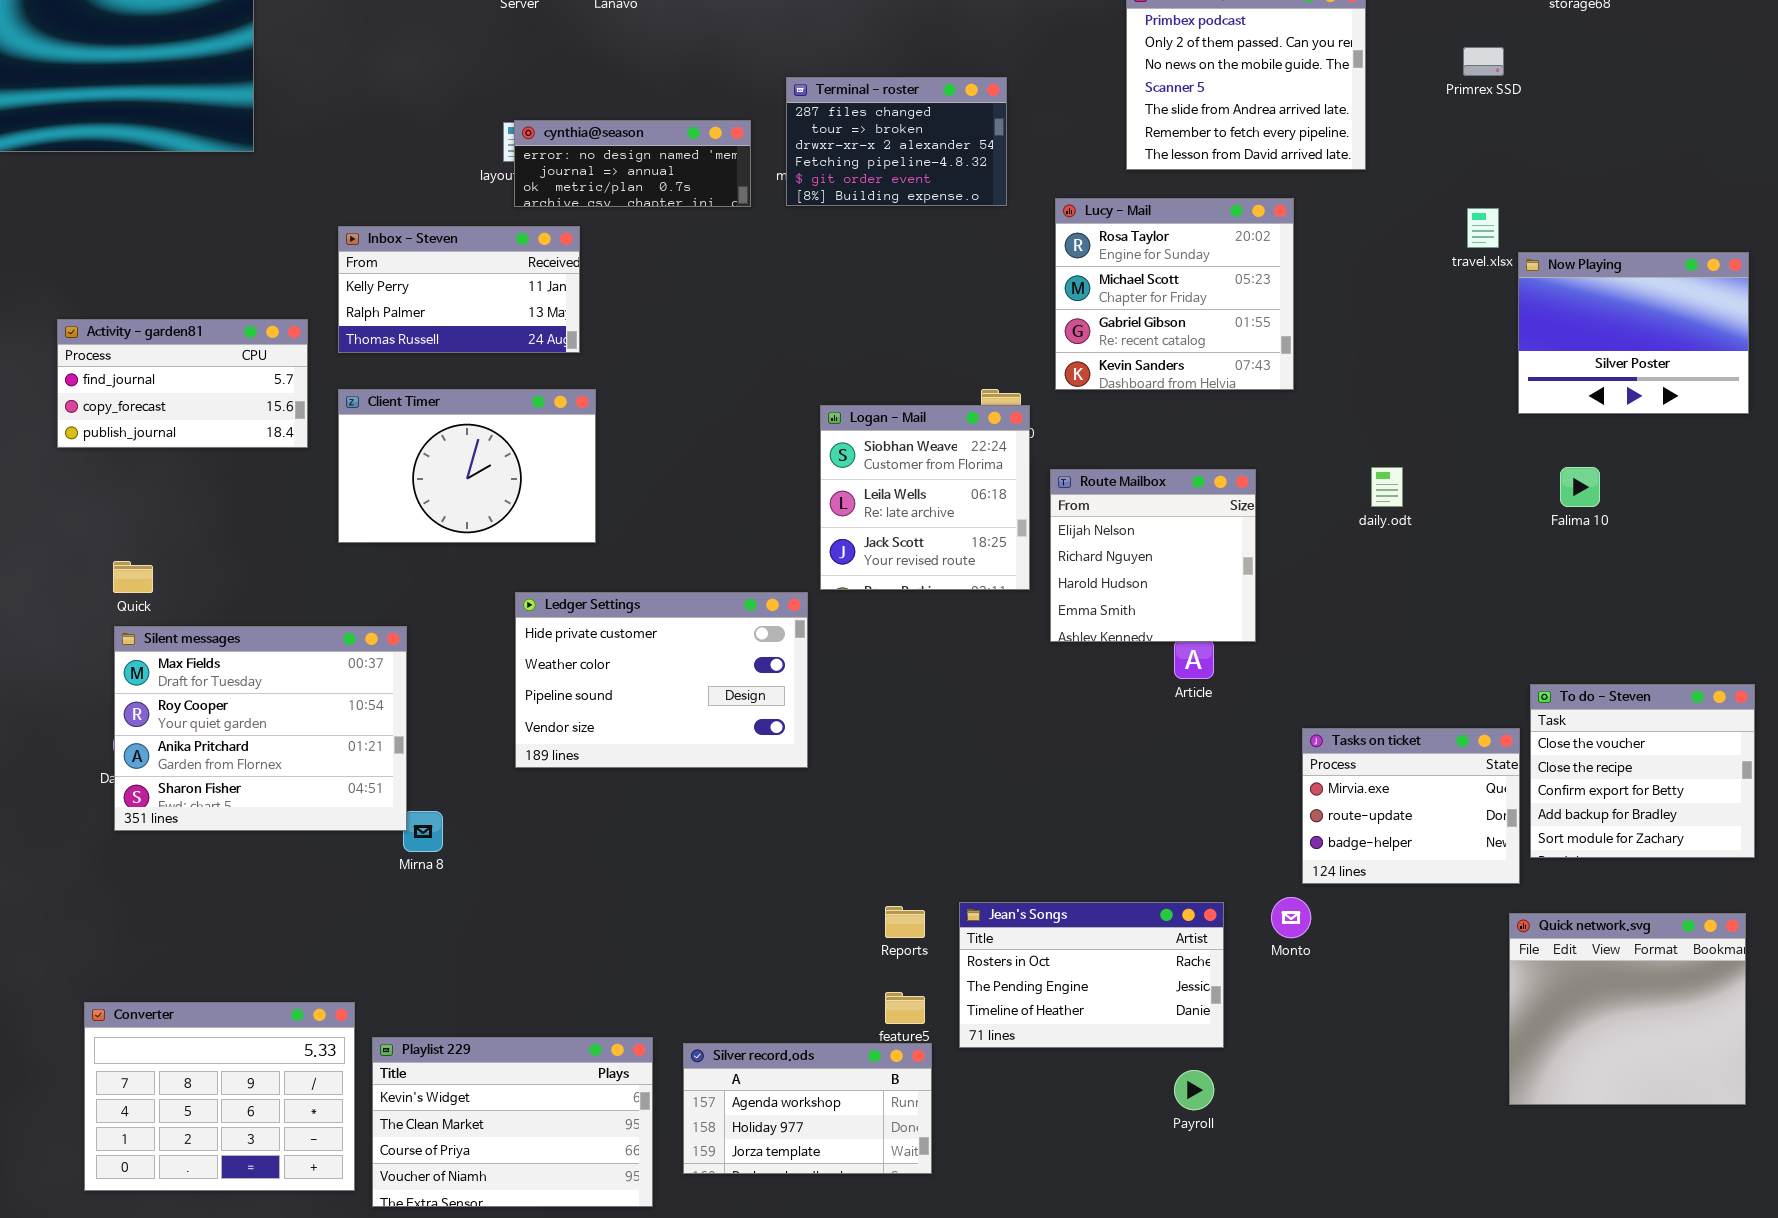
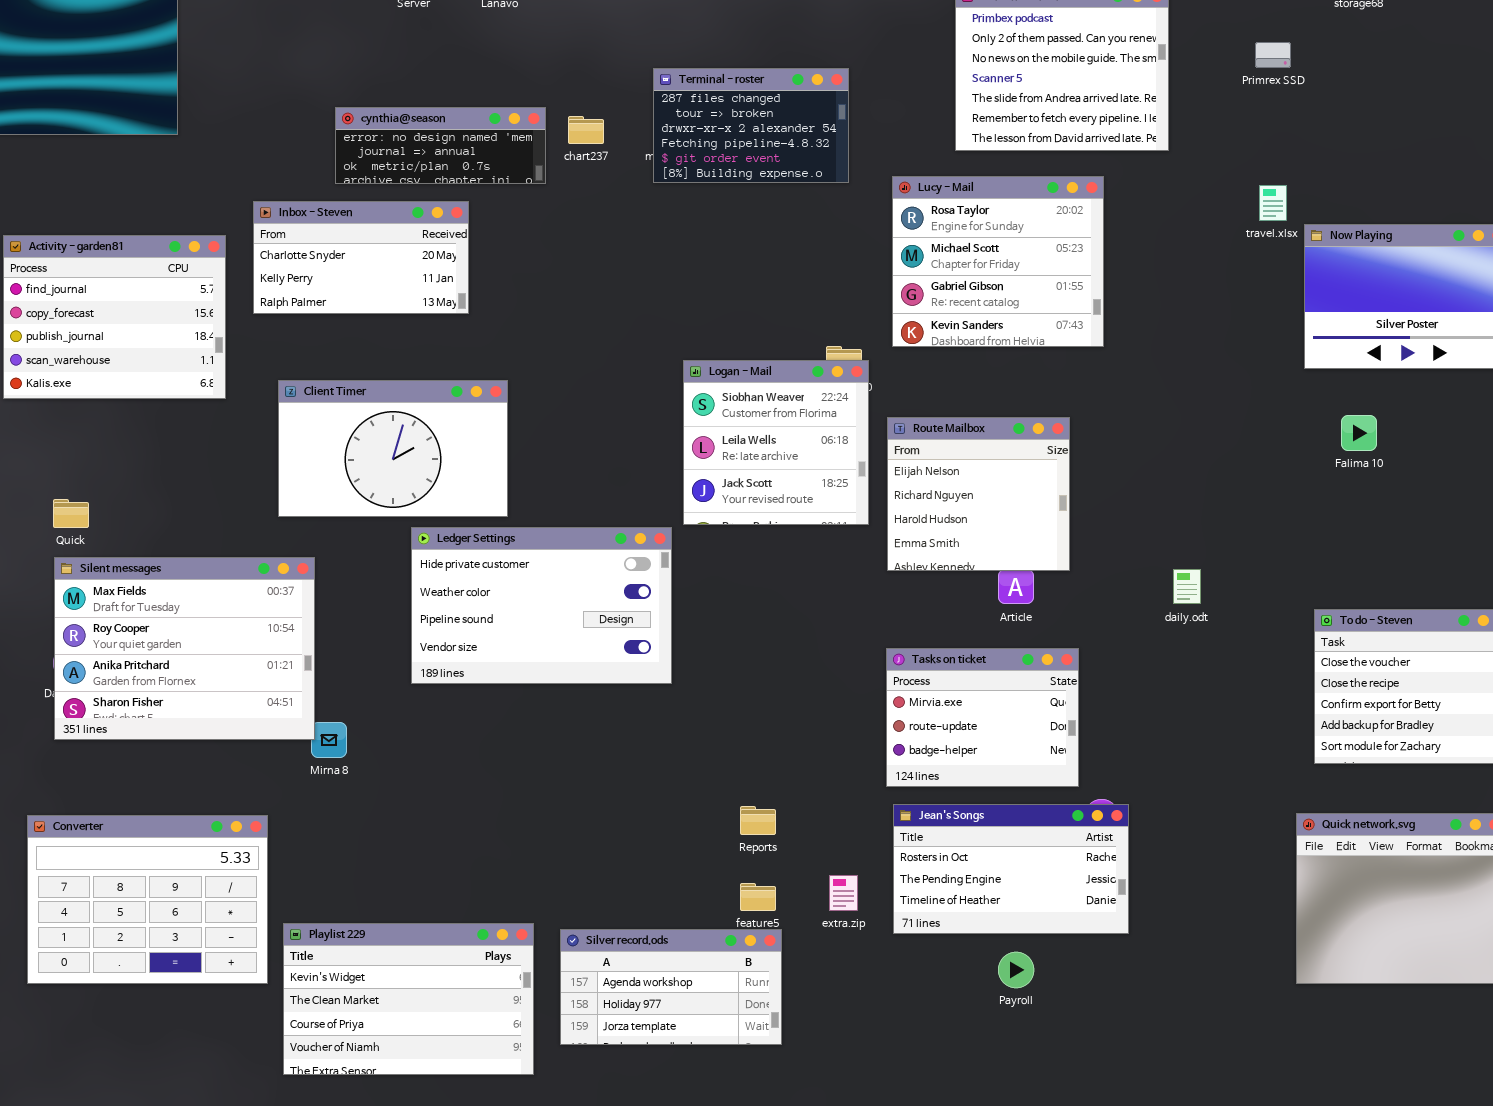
cynthia@season: [514,120,751,207] -> [335,107,546,184], moved
Inbox - Steven: [338,226,580,353] -> [253,201,469,314], scrolled up 1 row
Activity - garden81: [57,319,308,448] -> [3,235,226,399], resized
Client Timer: [338,389,596,543] -> [278,380,508,517], moved
daily.odt: [1371,467,1403,507] -> [1173,569,1201,604], moved
Tasks on ticket: [1302,728,1520,884] -> [886,648,1079,787], moved
Jean's Songs: [959,902,1224,1048] -> [893,804,1129,934], moved
Converter: [84,1002,355,1191] -> [27,815,268,984], moved

